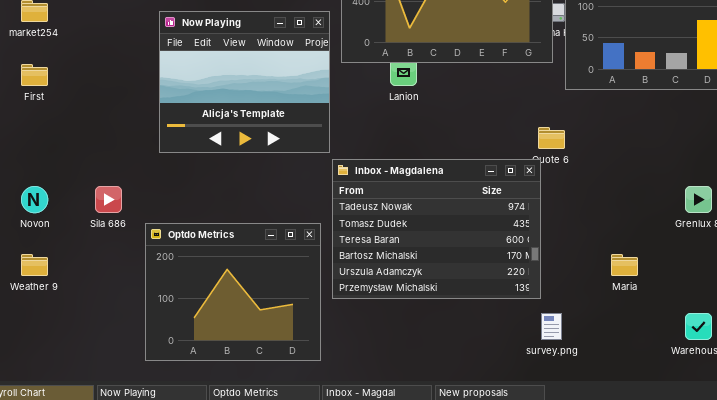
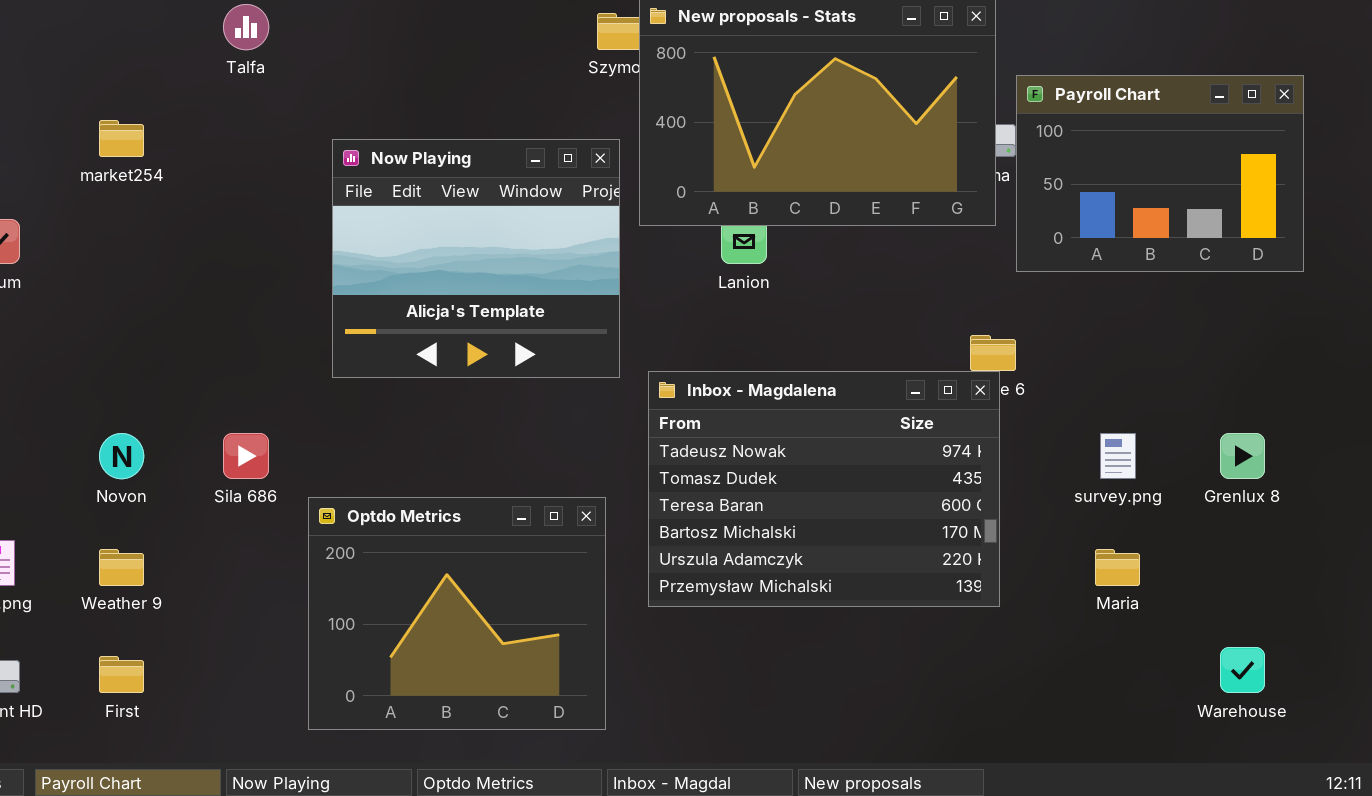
First: [21,64,48,86] -> [99,656,144,693], moved
Inbox - Magdalena: [332,159,541,299] -> [648,371,1000,607], moved
survey.png: [541,313,562,340] -> [1100,433,1136,479], moved

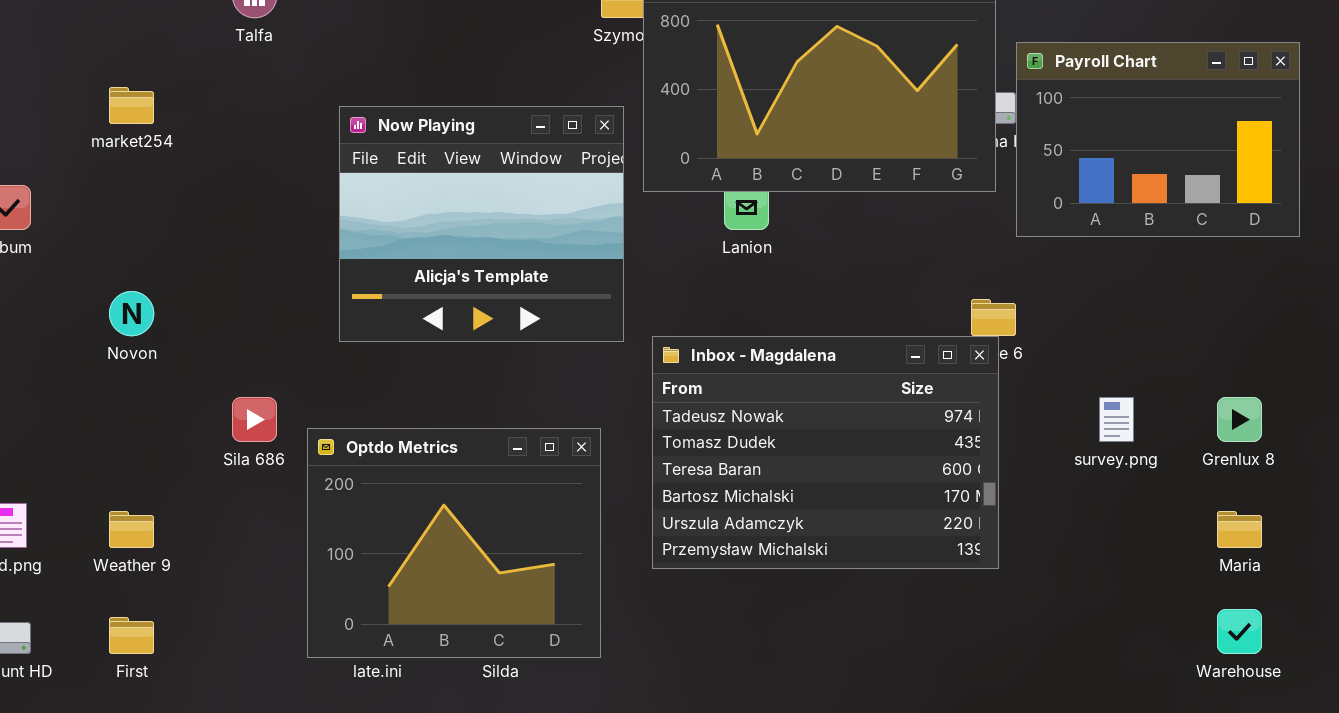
Novon: [99,433,144,479] -> [109,291,154,336], moved
Optdo Metrics: [308,497,606,730] -> [307,428,601,658], moved
Maria: [1095,549,1140,586] -> [1217,511,1262,548], moved

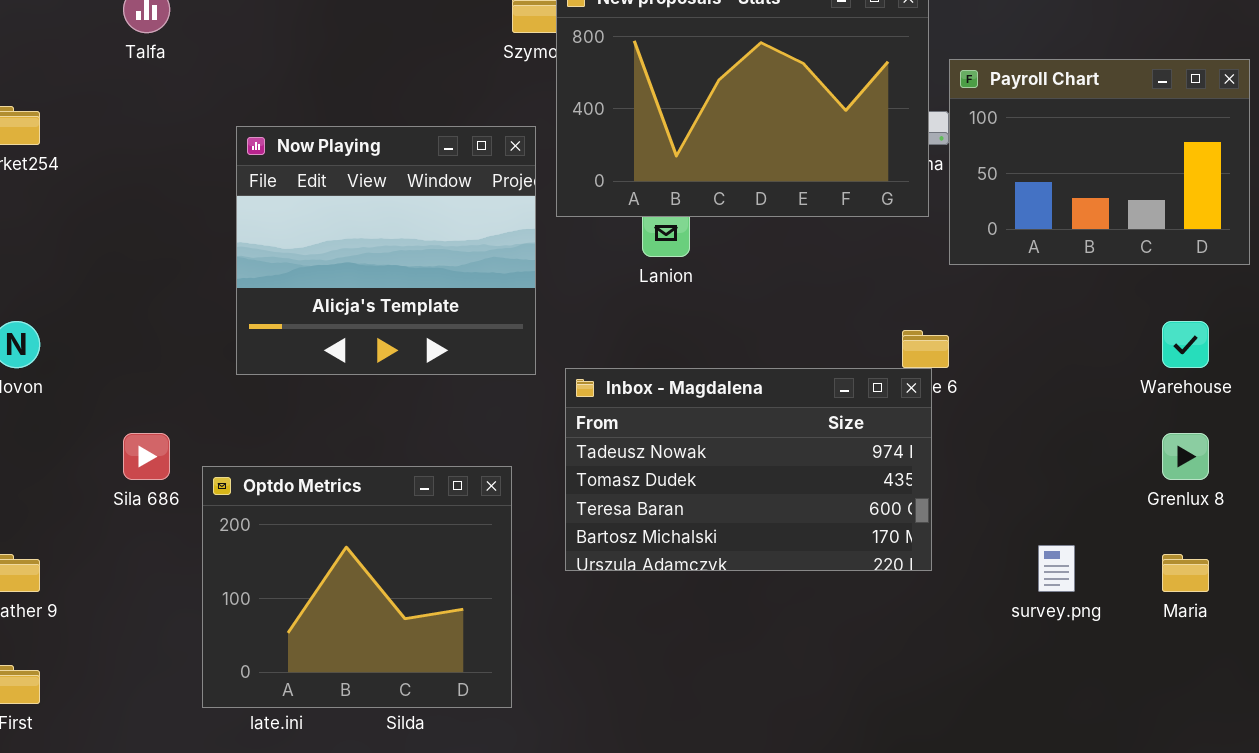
Inbox - Magdalena: [652,336,999,569] -> [565,368,932,571], resized
survey.png: [1099,397,1134,442] -> [1038,545,1075,592], moved
Warehouse: [1217,609,1262,654] -> [1162,321,1209,368], moved

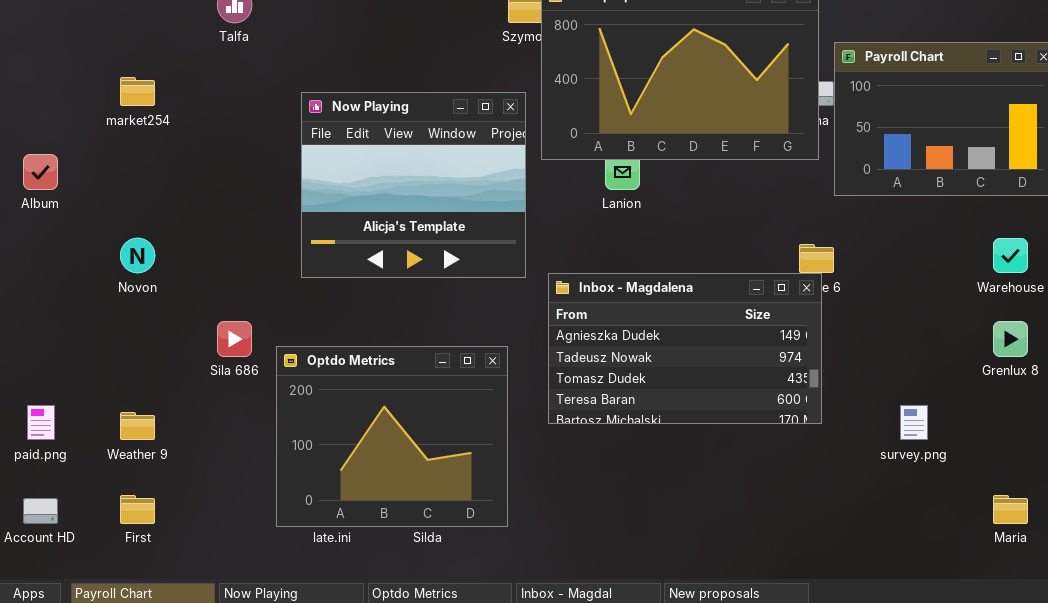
Inbox - Magdalena: [565,368,932,571] -> [548,273,822,424], scrolled up 1 row
Maria: [1162,554,1209,592] -> [993,495,1028,524], moved

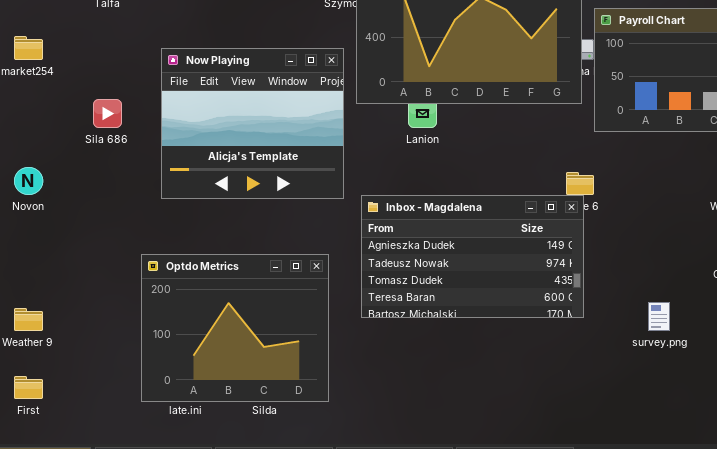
Sila 686: [217,321,252,357] -> [93,99,122,128], moved

